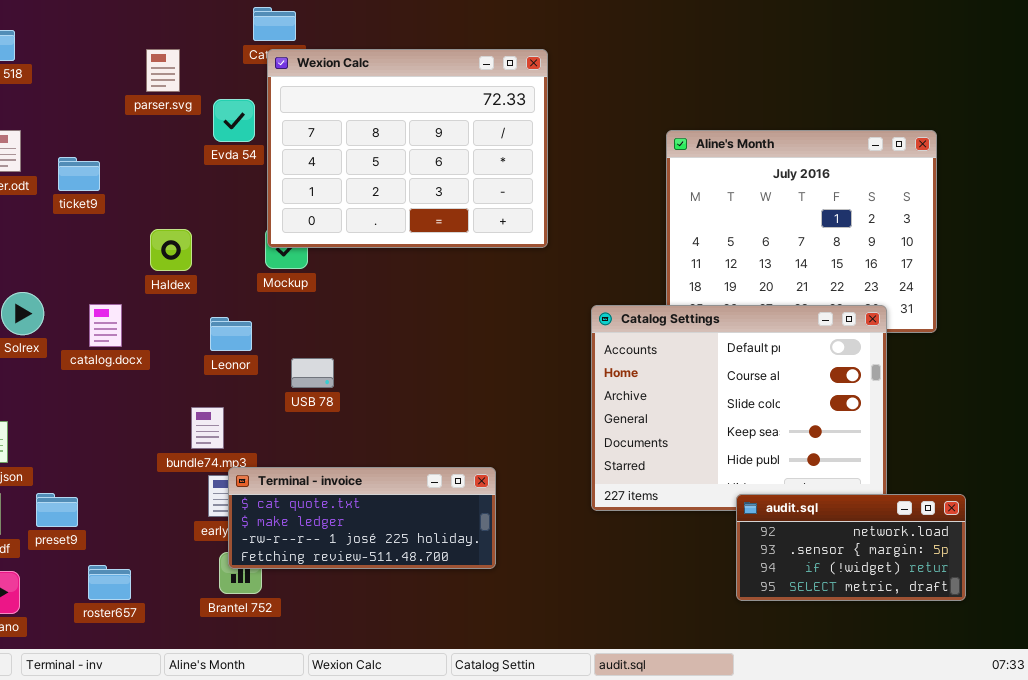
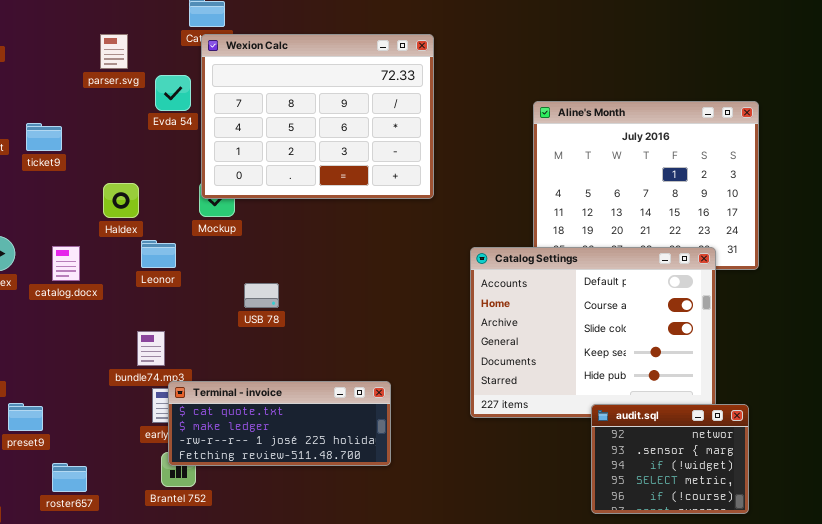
Leonor: [210,317,252,351] -> [141,240,176,268], moved
USB 78: [291,358,334,388] -> [244,283,279,308], moved
audit.sql: [736,494,966,601] -> [591,404,749,514], resized

